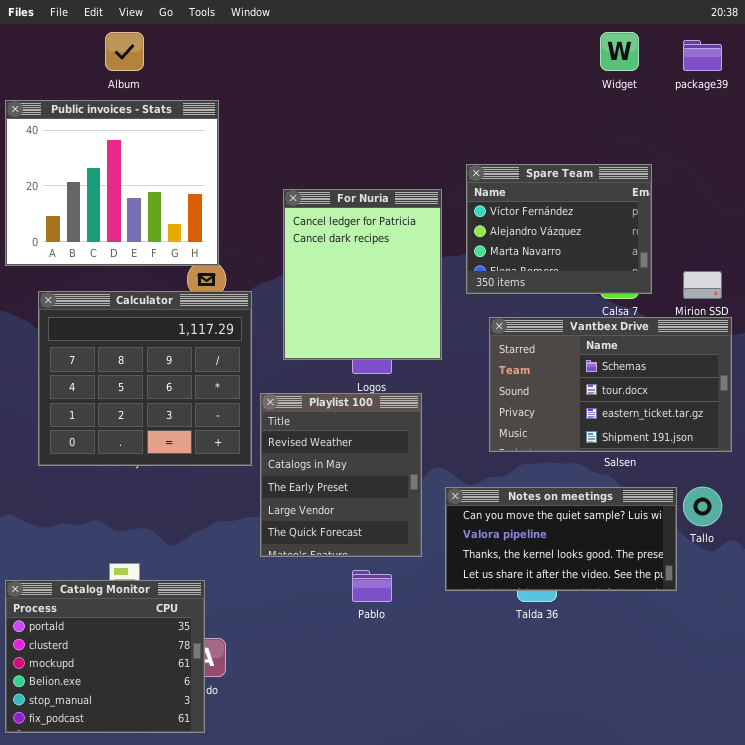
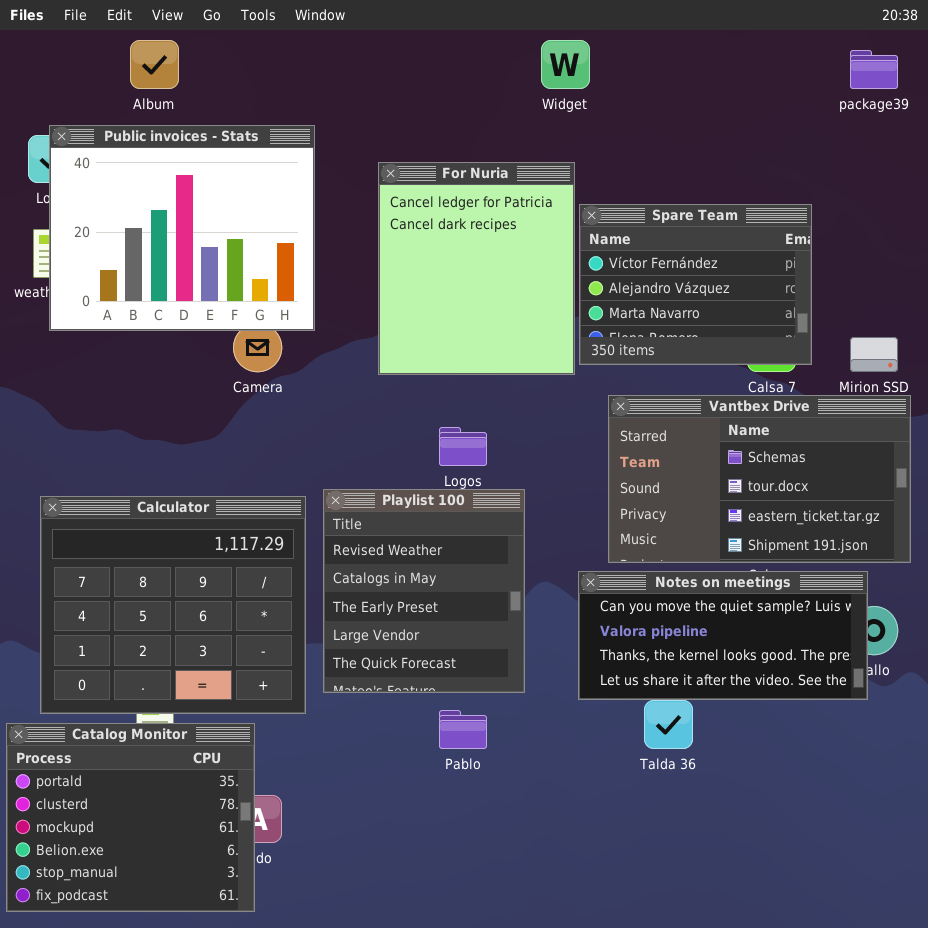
Widget: [600,32,639,71] -> [541,40,590,89], moved
Public invoices - Stats: [5,100,219,266] -> [49,125,315,331], moved
For Nuria: [283,189,442,360] -> [378,162,575,375], moved
Calculator: [38,291,252,466] -> [40,496,306,714], moved
Notes on meetings: [445,487,677,591] -> [578,571,868,700], moved

